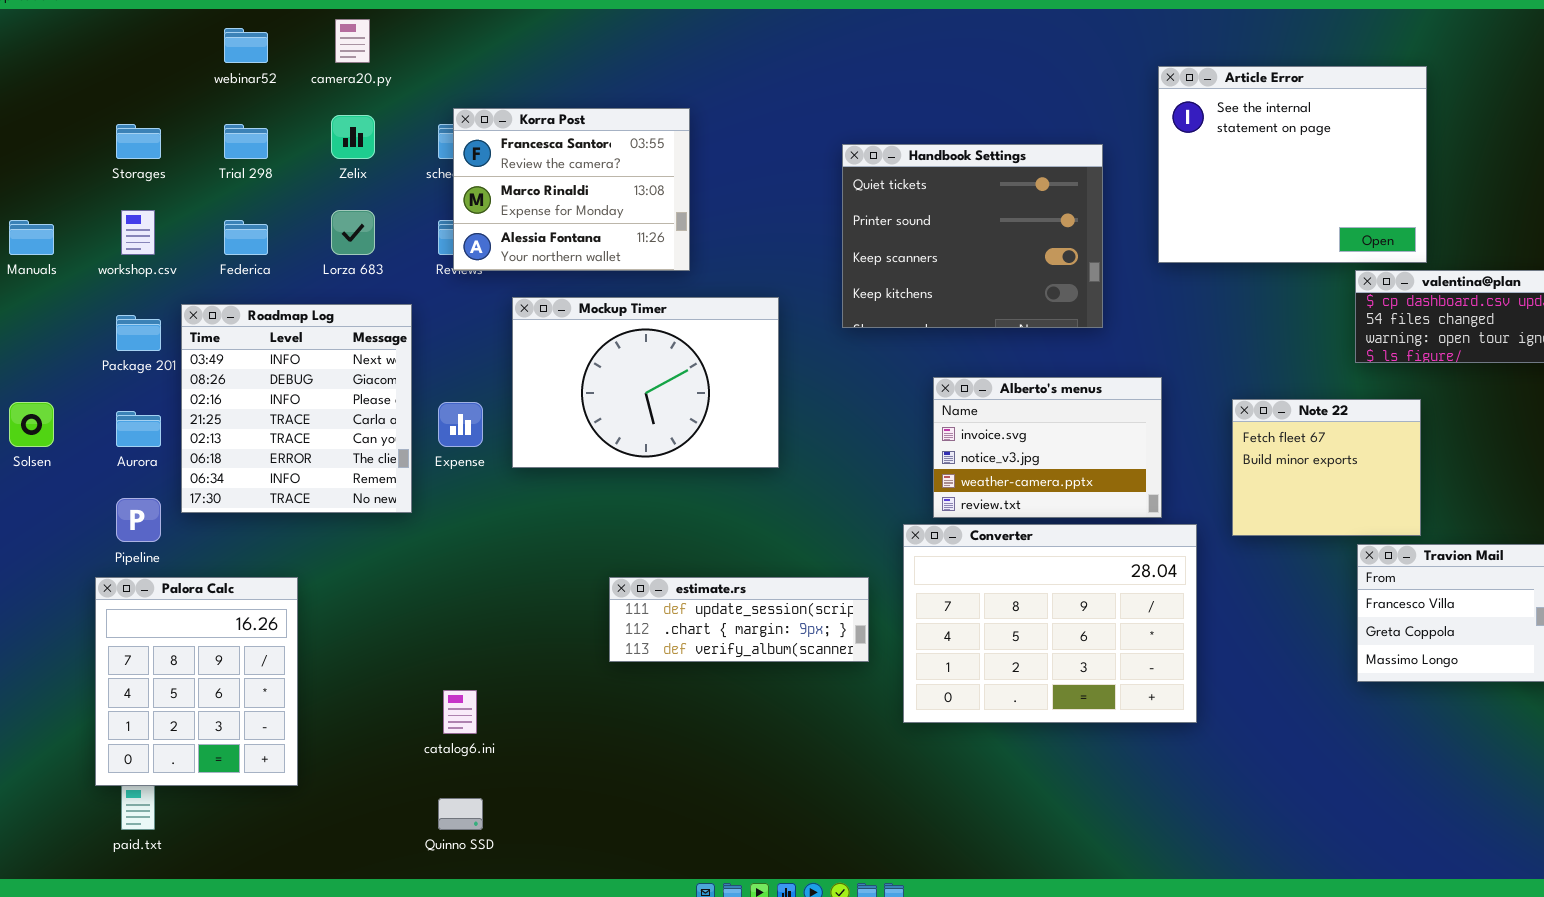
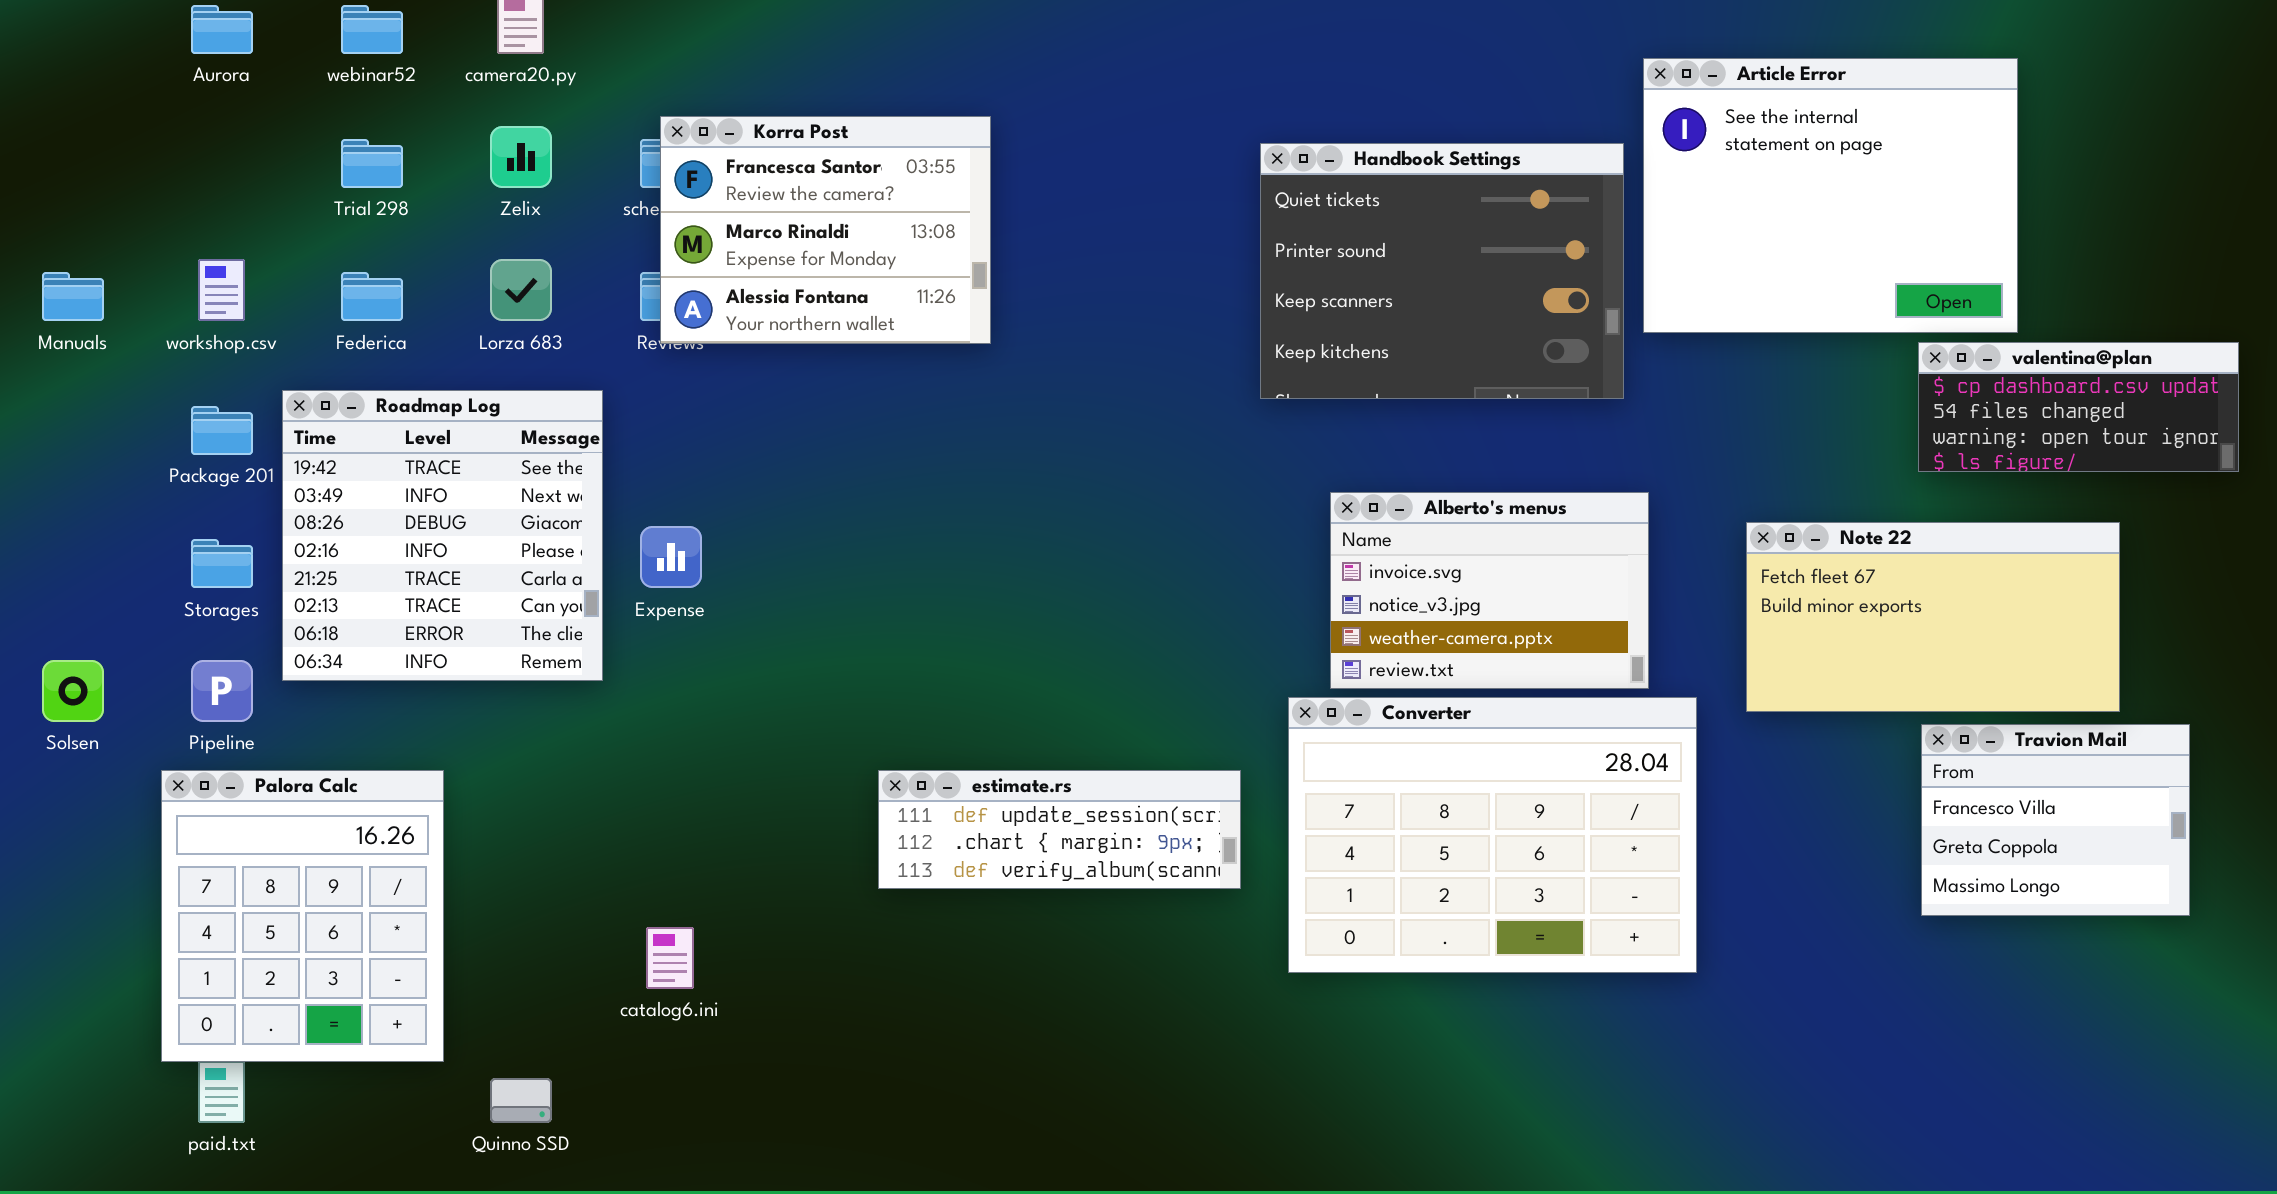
Storages: [116,124,161,159] -> [191,539,253,588], moved
Handbook Settings: [842,144,1103,328] -> [1260,143,1624,399], moved
Mockup Timer: [512,297,779,468] -> none, closed
Roadmap Log: [181,304,412,513] -> [282,390,603,681], scrolled up 1 row
Note 22: [1232,399,1421,536] -> [1746,522,2120,712], resized
Solsen: [9,402,54,447] -> [42,660,104,722], moved
Aurora: [116,411,161,447] -> [191,5,253,54], moved
Quinno SSD: [438,798,483,830] -> [490,1078,552,1123], moved

